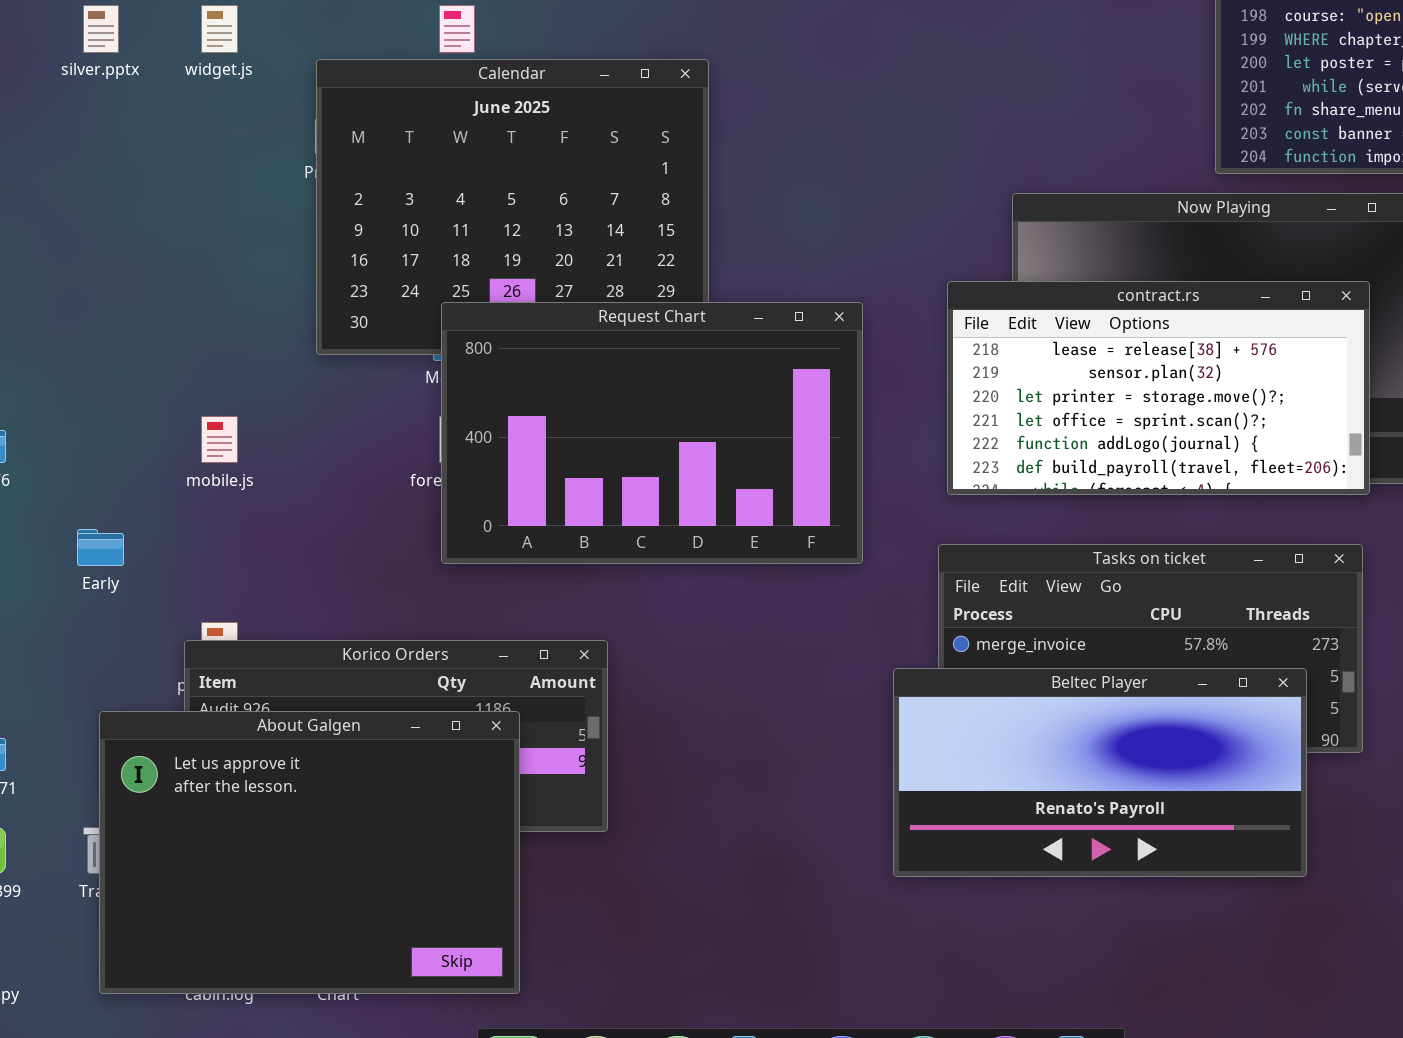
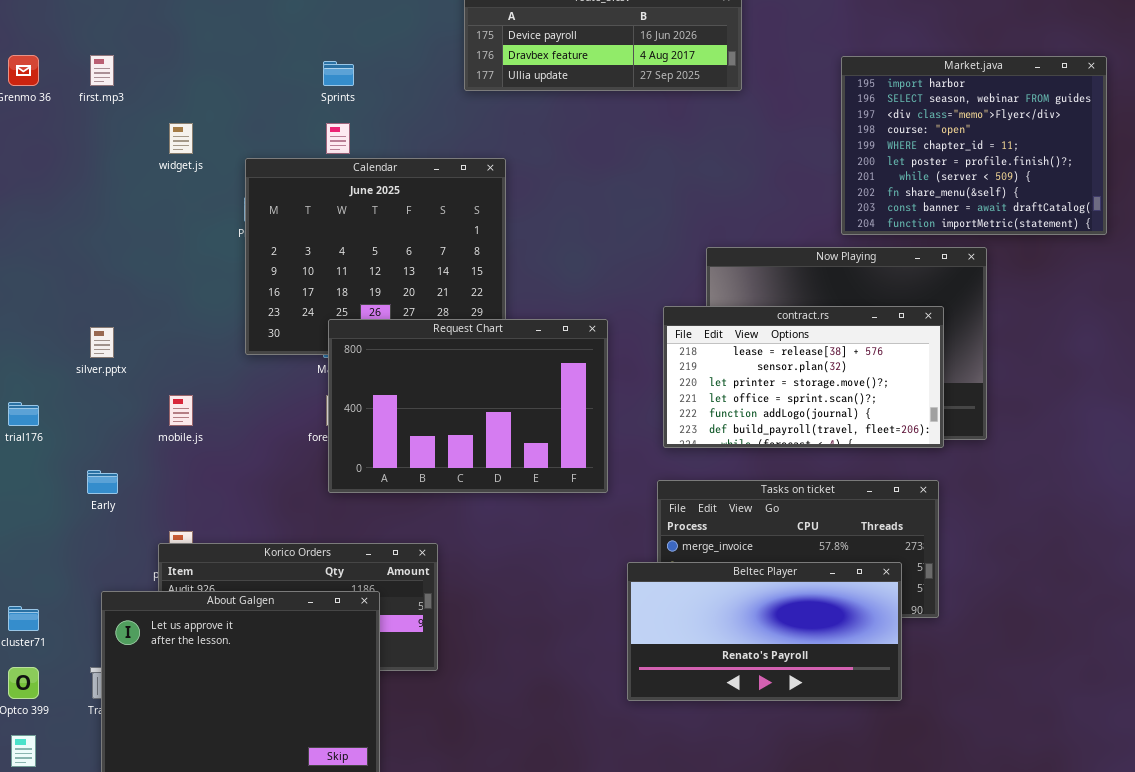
silver.pptx: [83,5,119,53] -> [90,327,114,358], moved

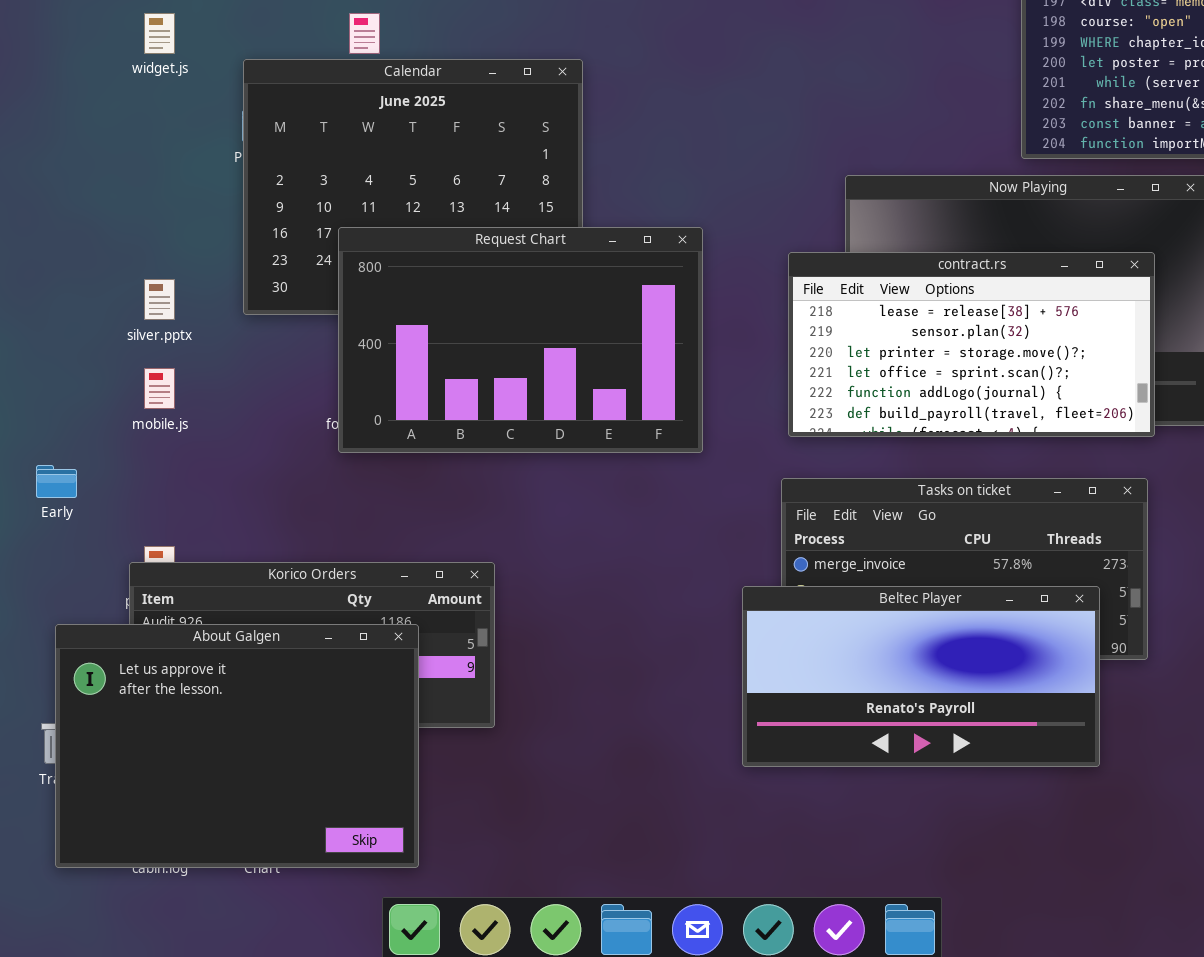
Request Chart: [328,319,608,493] -> [338,227,703,453], moved
silver.pptx: [90,327,114,358] -> [144,279,175,320], moved

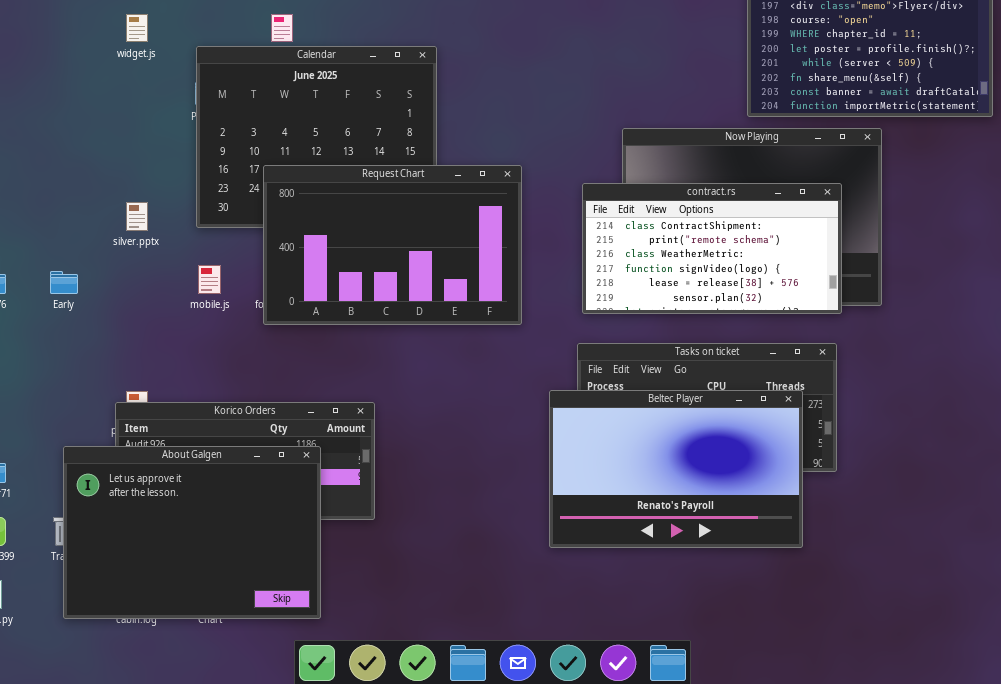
contract.rs: [788,252,1155,437] -> [582,183,842,314], scrolled up 4 rows
mobile.js: [144,368,175,409] -> [198,265,221,294], moved
Early: [36,465,77,498] -> [50,271,78,294], moved
Beltec Player: [742,586,1100,767] -> [549,390,803,548], resized

